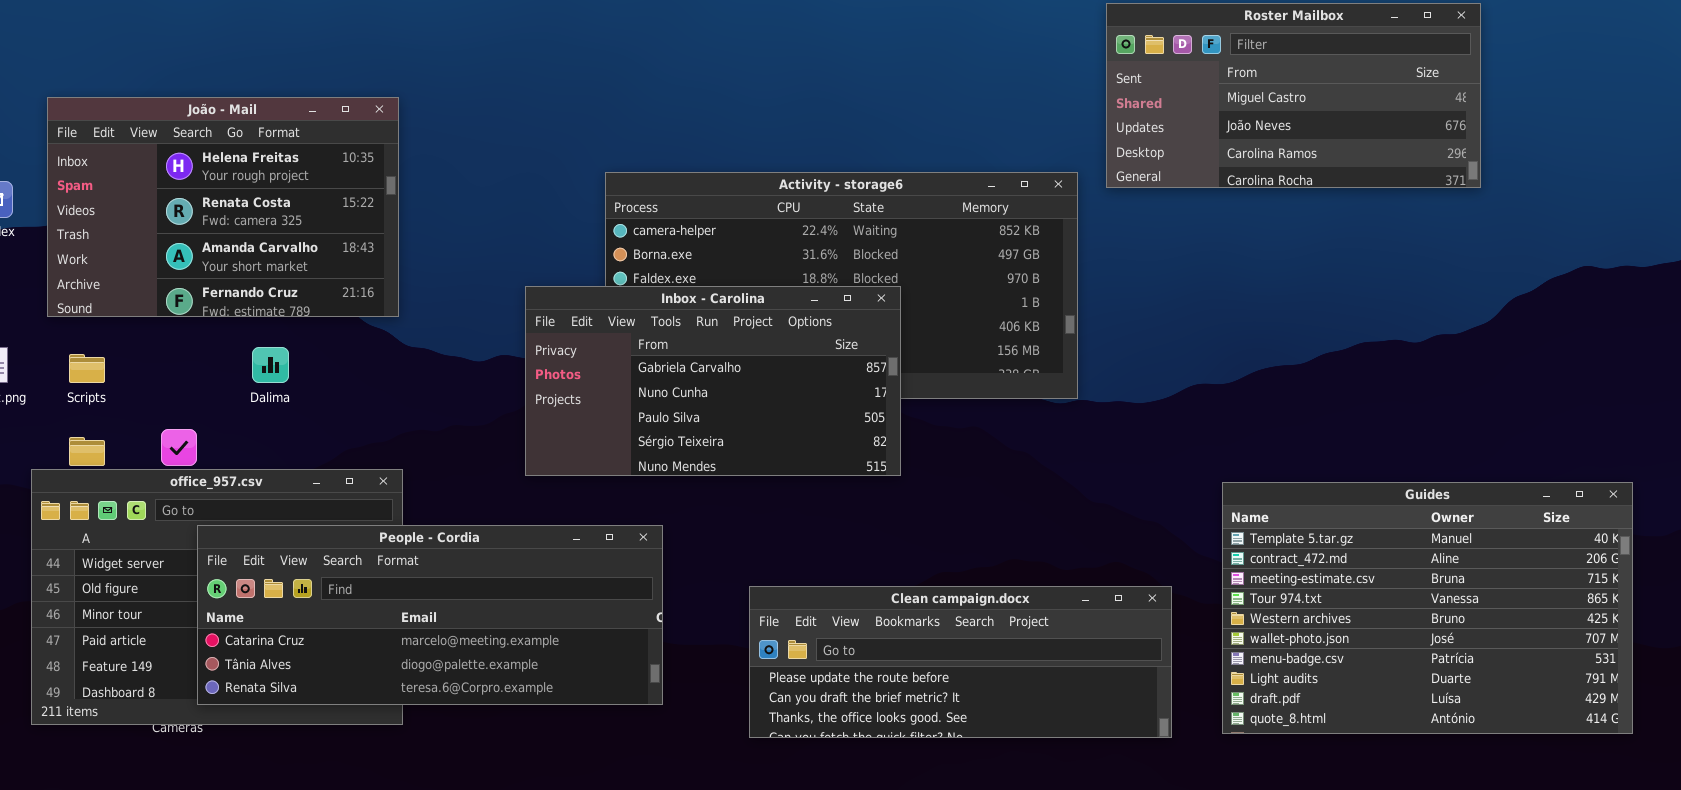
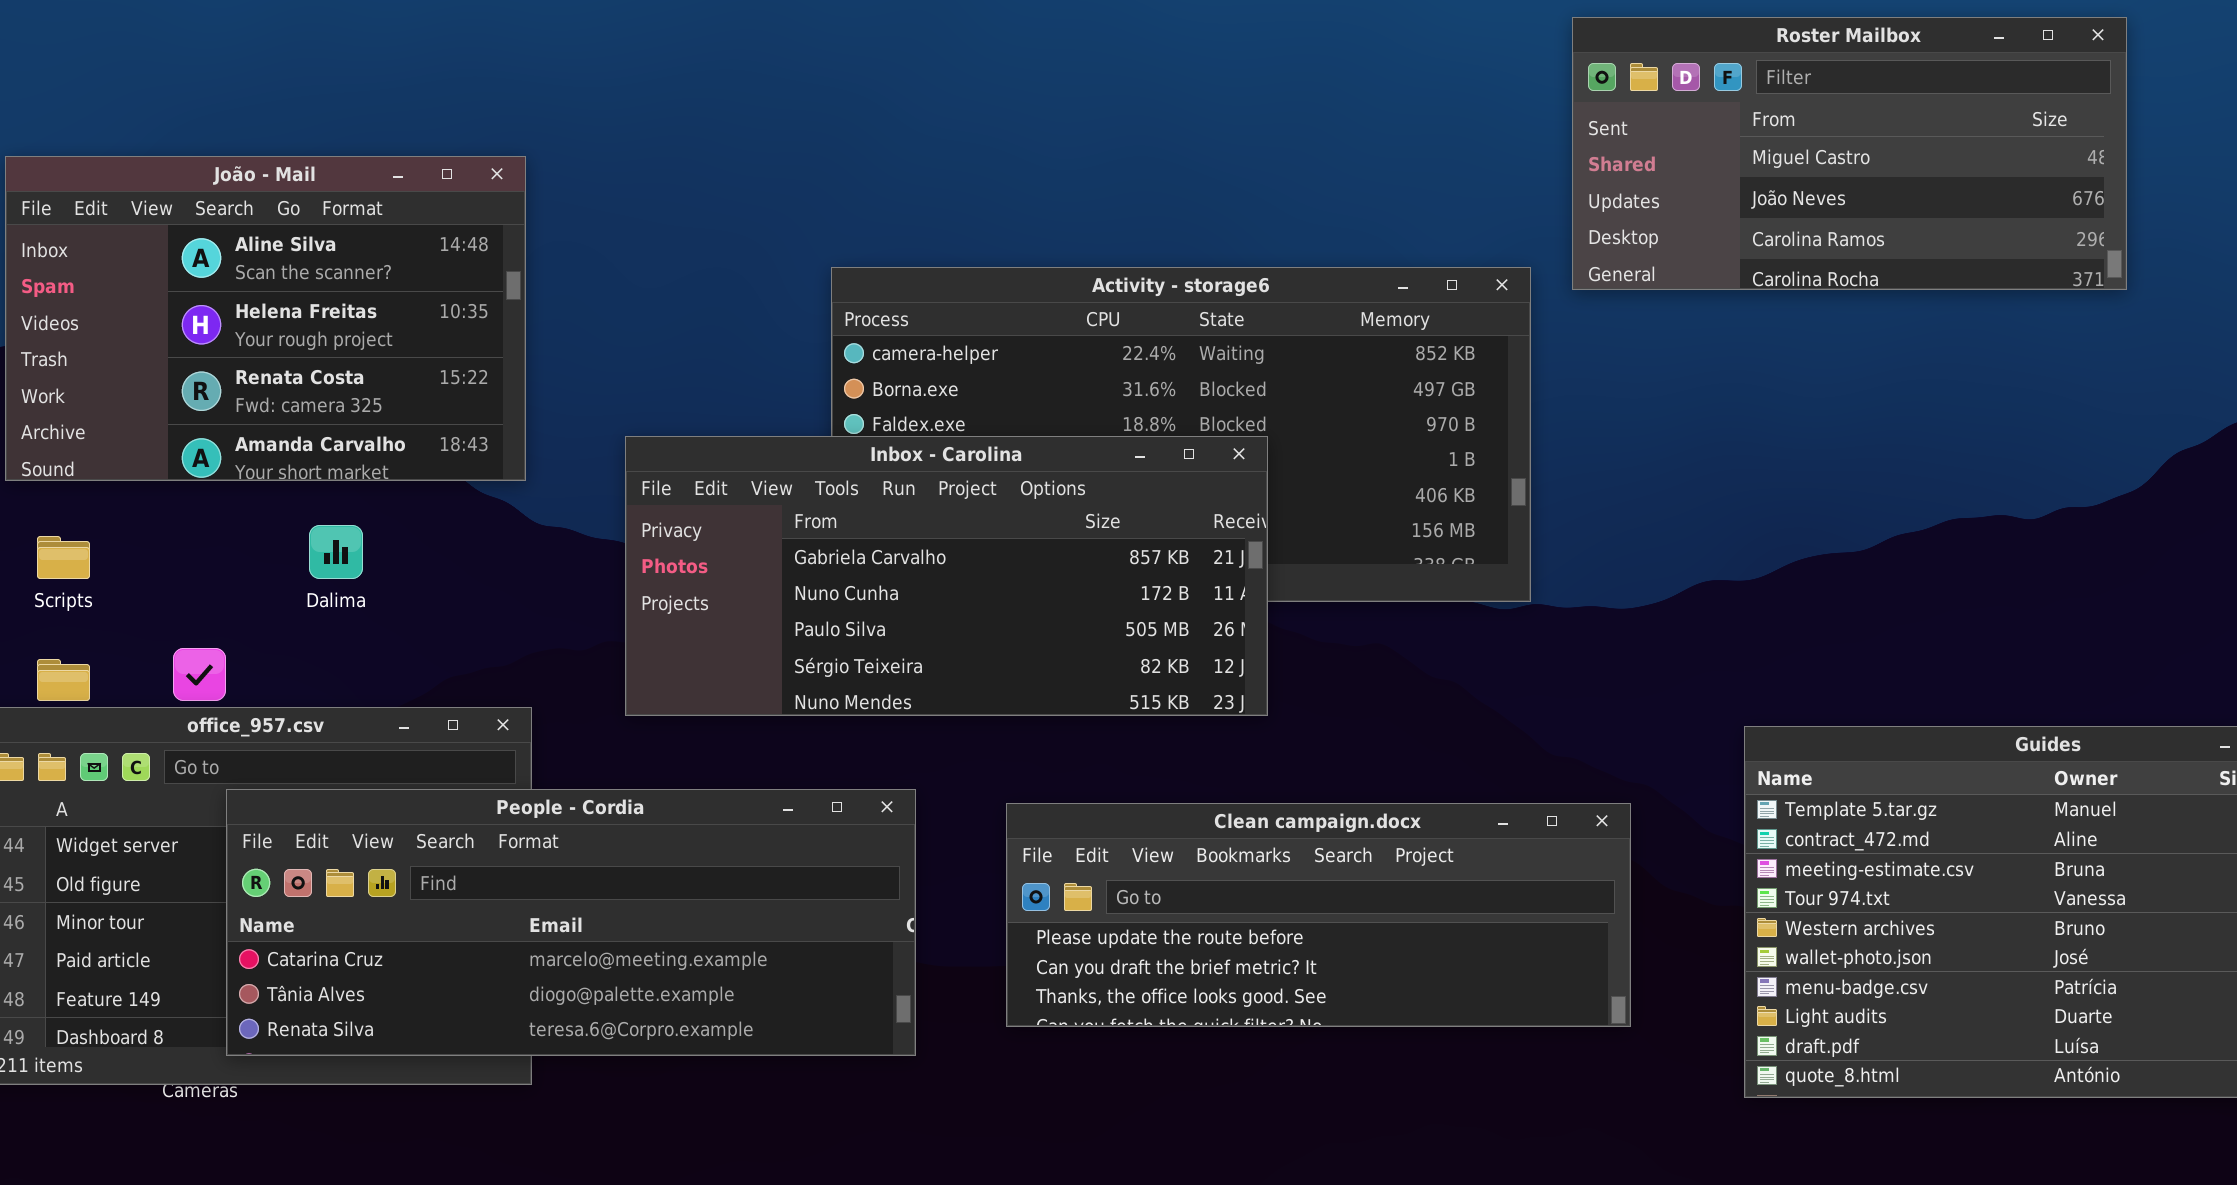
João - Mail: [47,97,399,317] -> [5,156,526,481], scrolled up 1 row
Inbox - Carolina: [525,286,901,476] -> [625,436,1268,716], resized
Clean campaign.docx: [749,586,1172,738] -> [1006,803,1631,1027], moved

